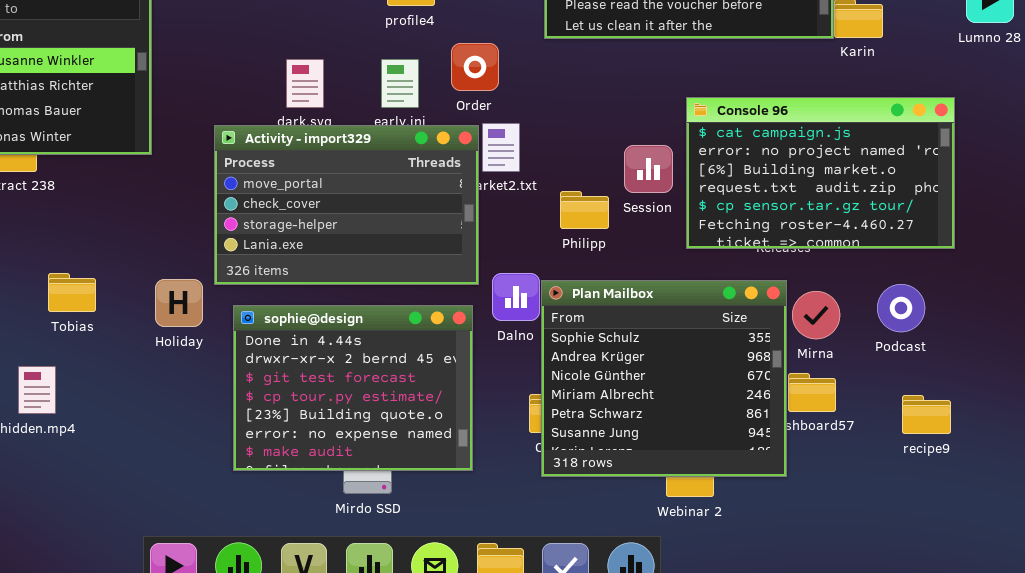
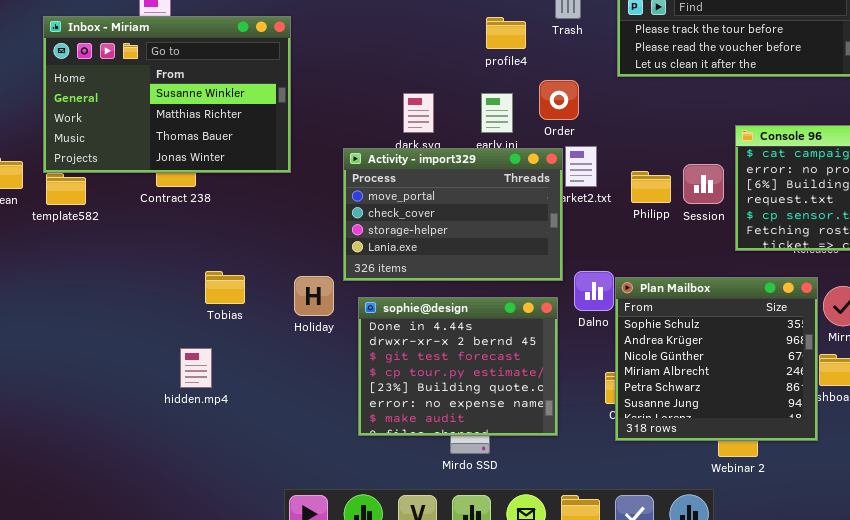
Philipp: [560,191,609,229] -> [631,171,671,203], moved

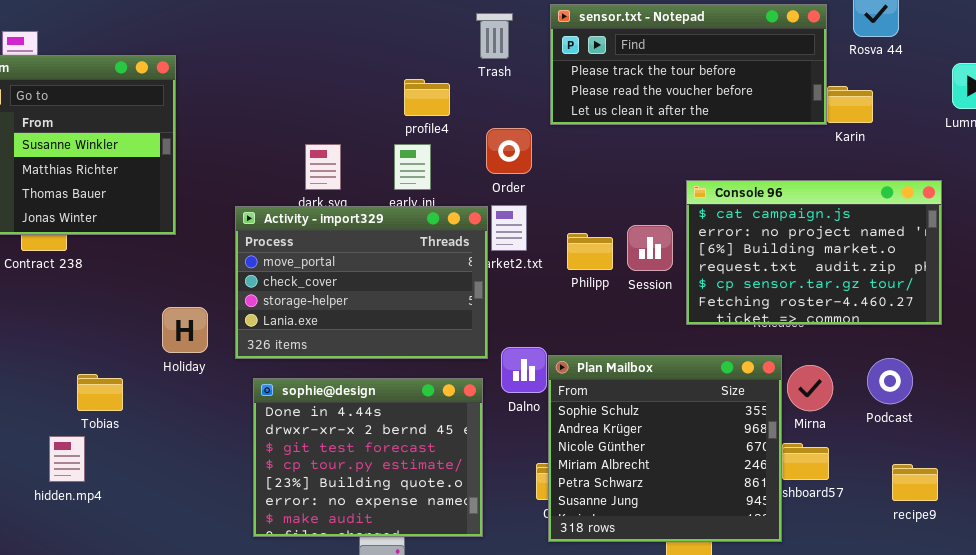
profile4: [486,17,526,49] -> [404,79,450,116], moved
Order: [539,80,579,120] -> [486,128,532,174], moved
Tobias: [205,271,245,304] -> [77,374,123,411], moved
Holiday: [294,276,334,316] -> [162,307,208,353], moved

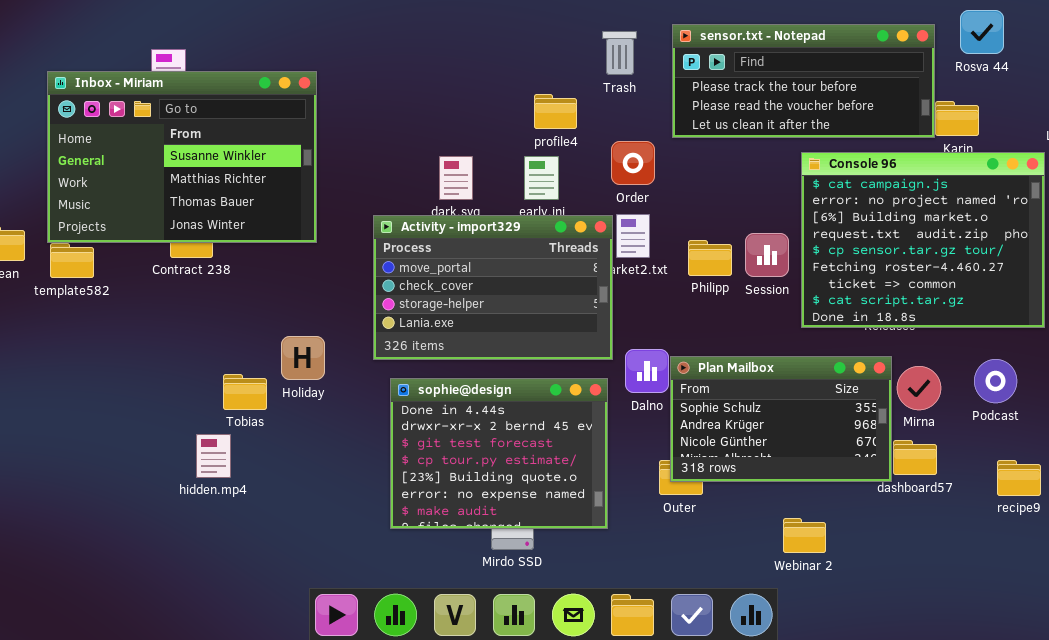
Console 96: [686,180,942,325] -> [801,152,1045,328], resized
Holiday: [162,307,208,353] -> [281,336,325,380], moved
Plan Mailbox: [548,355,782,542] -> [670,356,892,482], resized

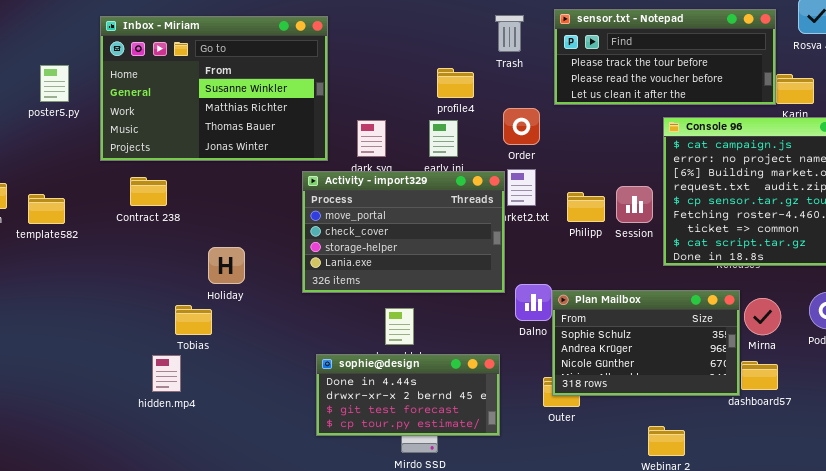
Inbox - Miriam: [47,71,317,243] -> [100,16,328,161], moved
Holiday: [281,336,325,380] -> [208,247,245,284], moved
sophie@design: [390,378,608,529] -> [316,354,500,436], resized

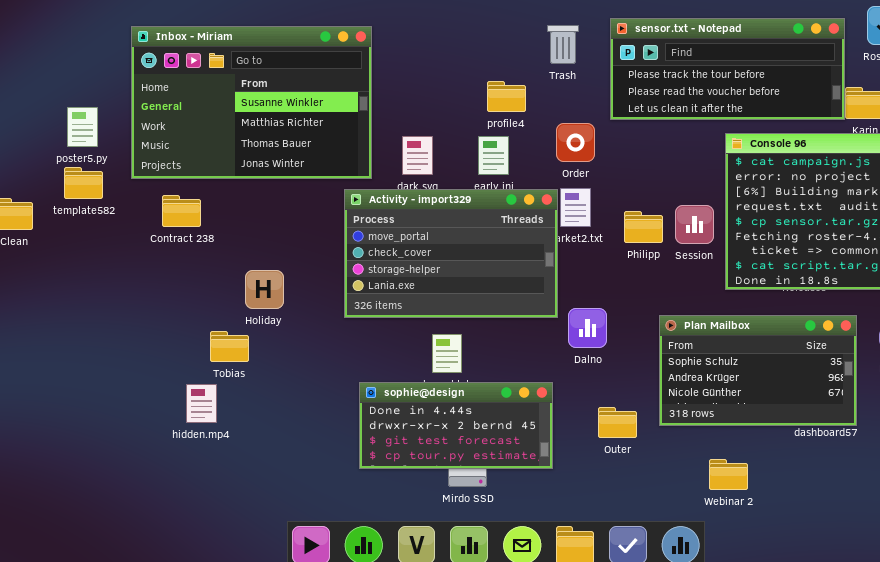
poster5.py: [40,65,69,102] -> [67,107,98,147], moved
template582: [28,194,65,224] -> [64,167,103,199], moved
Plan Mailbox: [552,290,740,396] -> [659,315,857,426], moved

